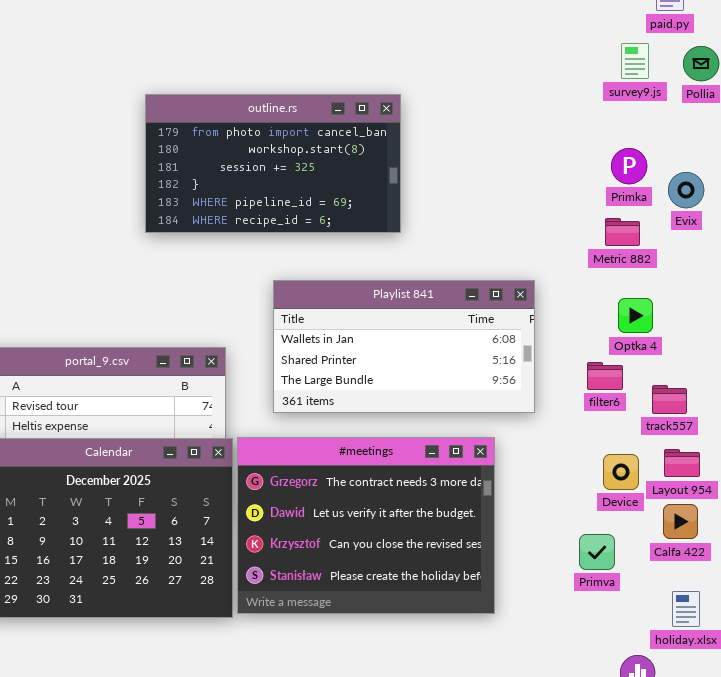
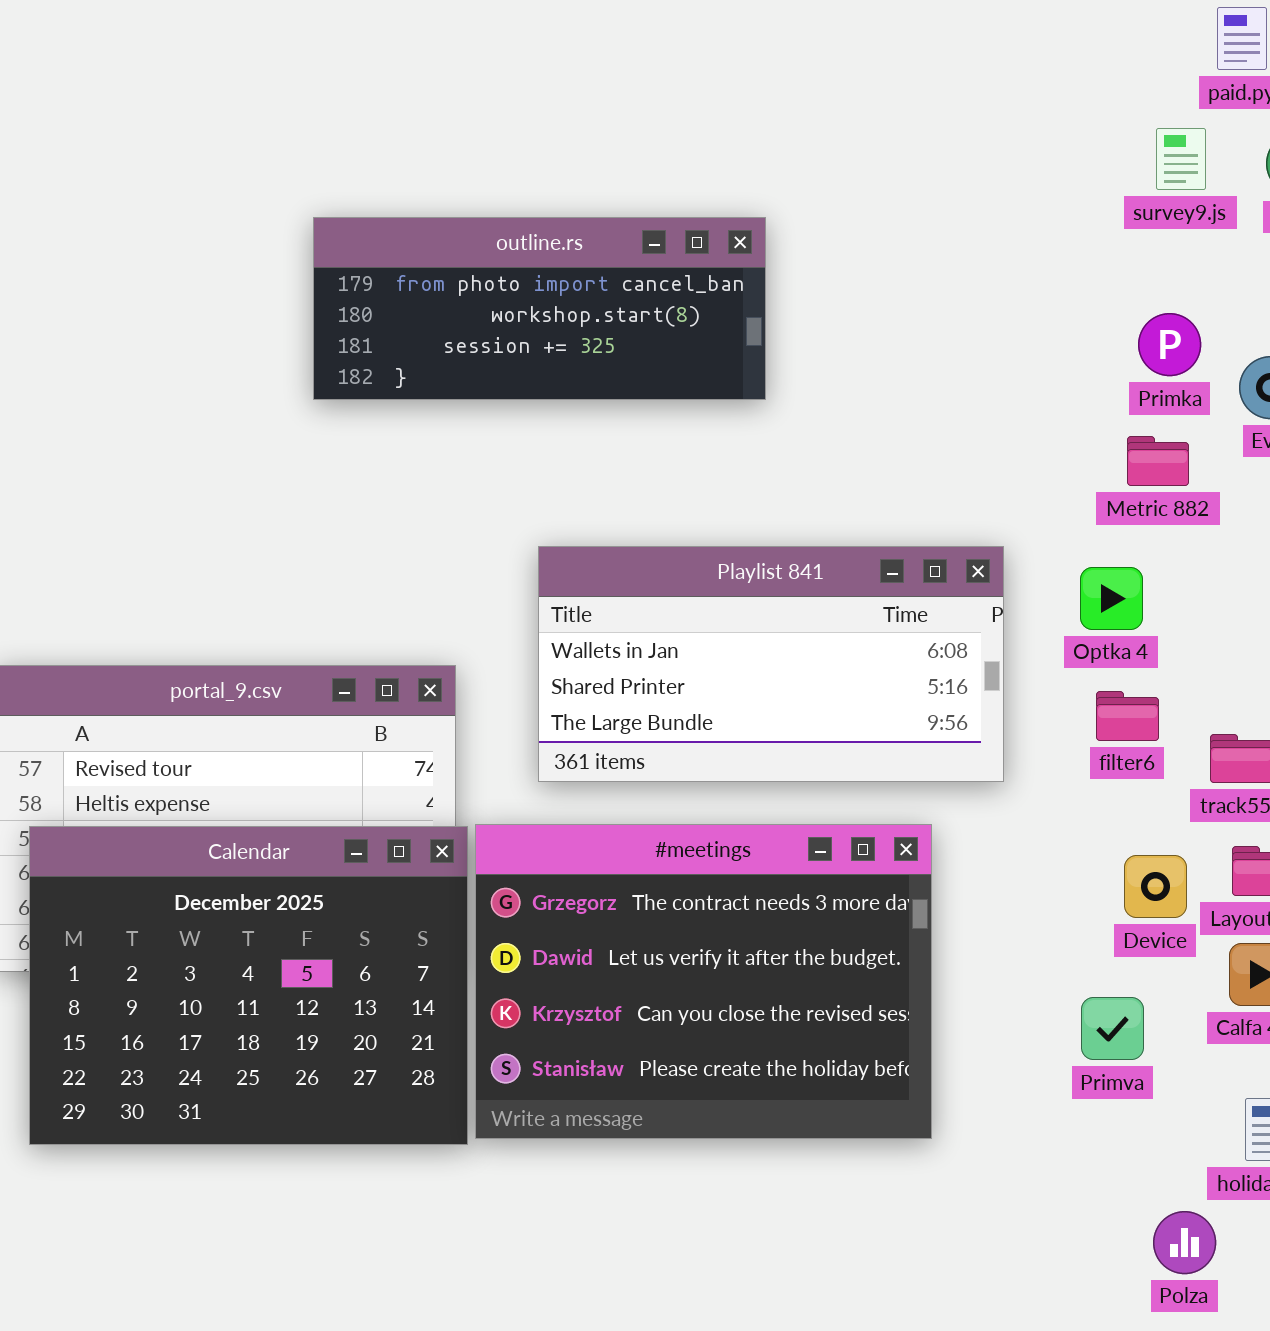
outline.rs: [145,94,401,233] -> [313,217,766,400], resized
Optka 4: [618,298,653,333] -> [1080,567,1143,630], moved

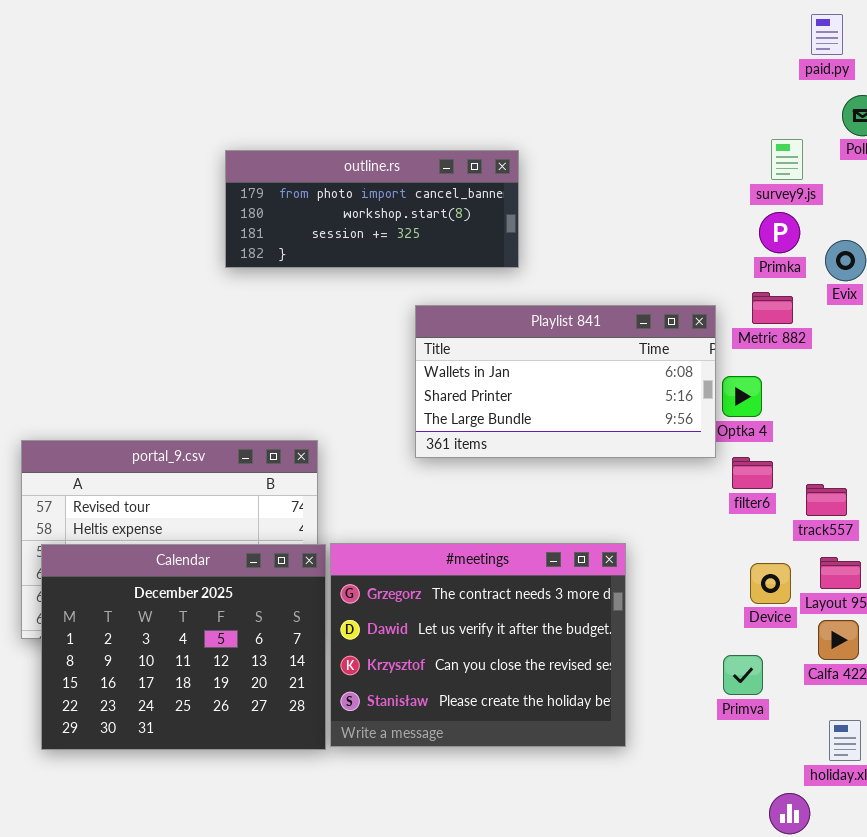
survey9.js: [1156,128,1206,190] -> [771,139,803,180], moved
Playlist 841: [538,546,1004,782] -> [415,305,716,458], moved

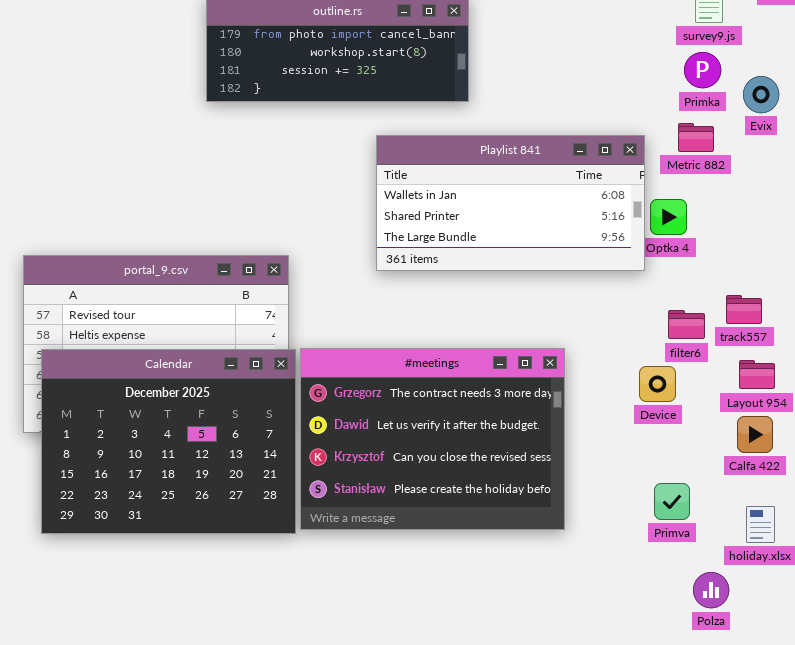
filter6: [732,457,773,489] -> [668,310,705,339], moved
Device: [750,563,791,604] -> [639,366,676,402], moved
Primva: [723,655,763,695] -> [654,483,690,520], moved

